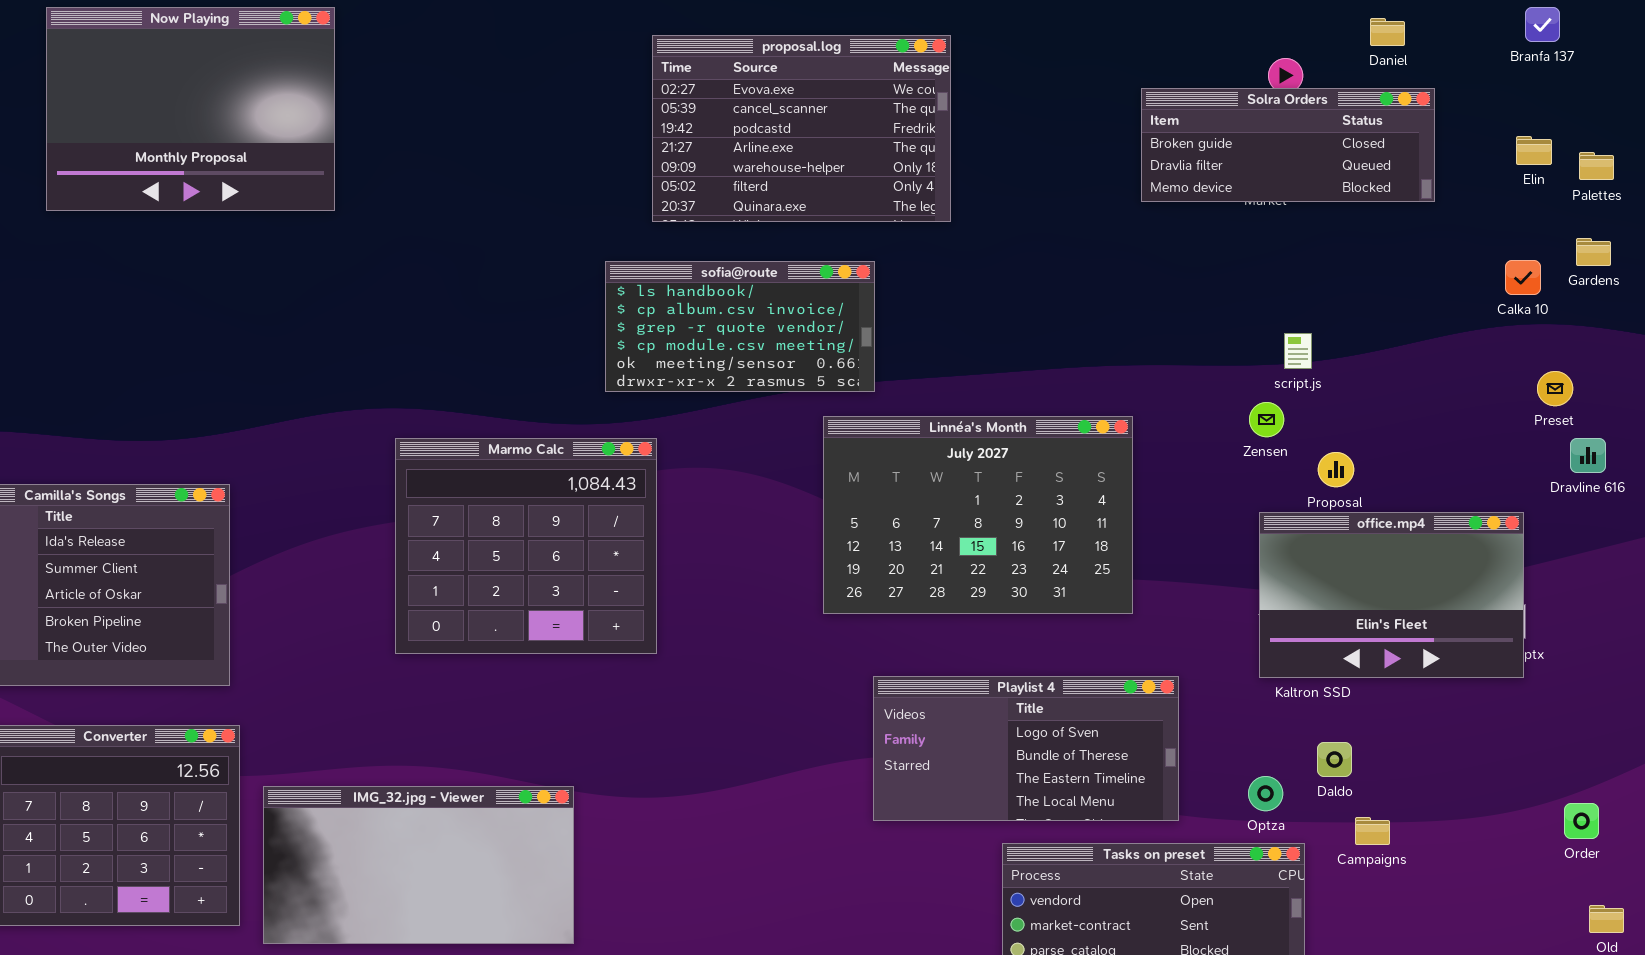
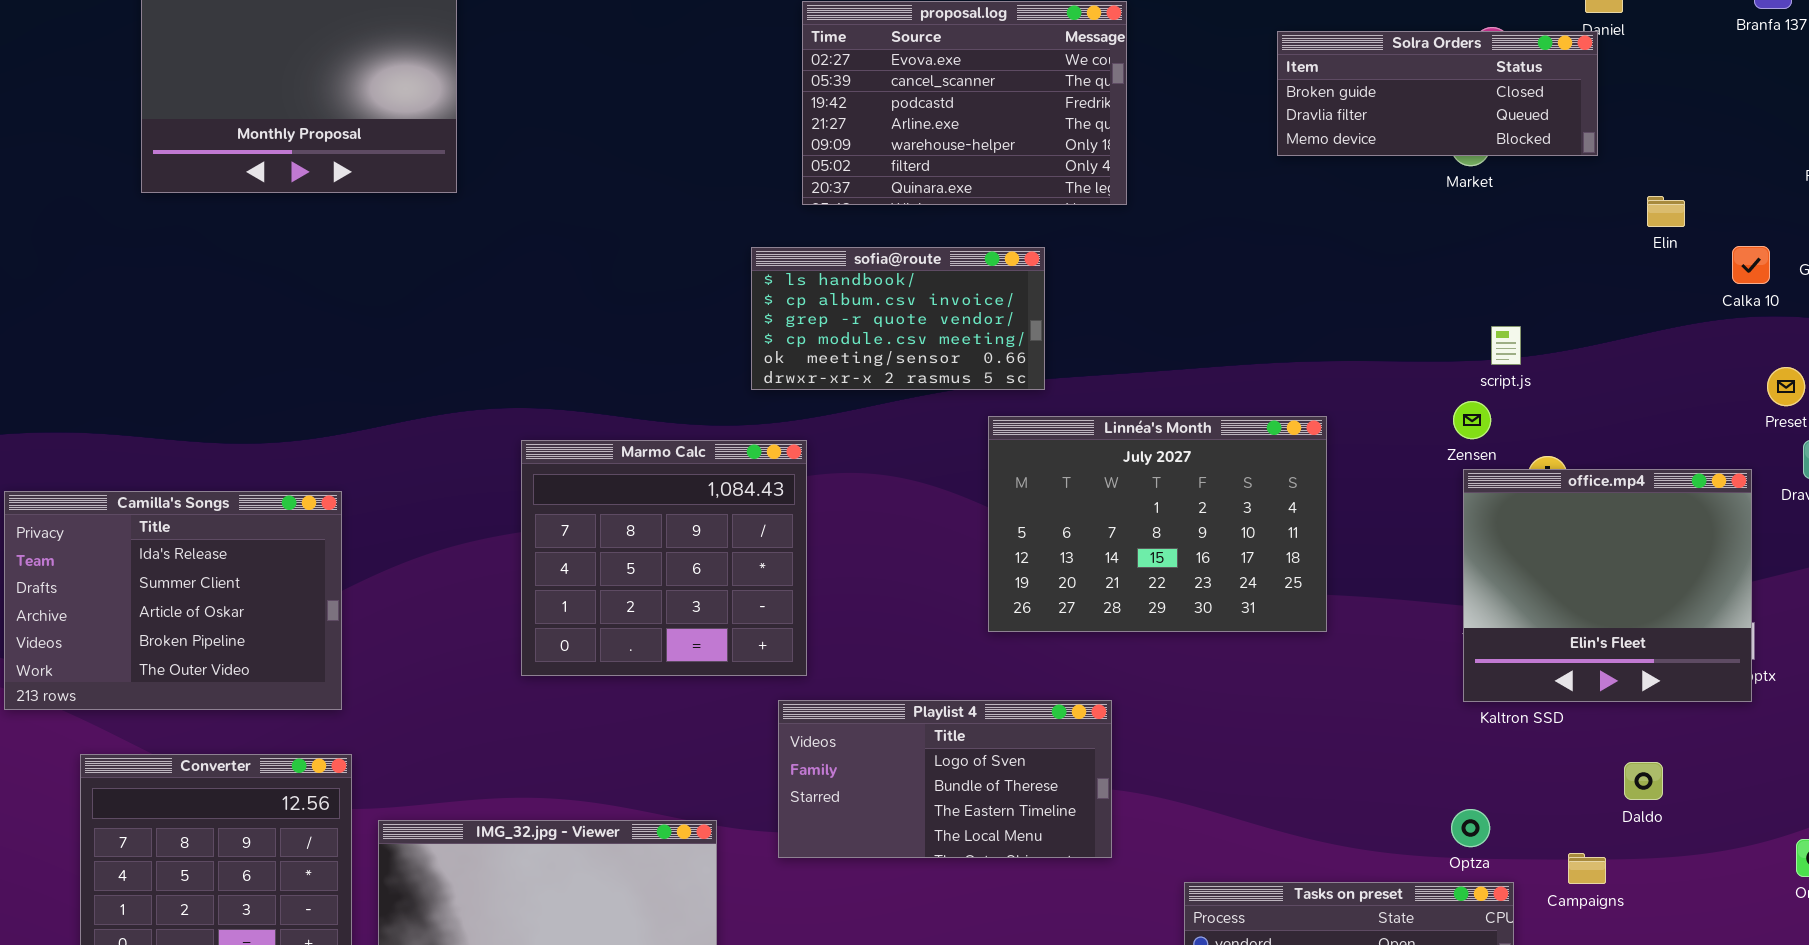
Solra Orders: [1141,88,1435,202] -> [1277,31,1598,156], moved
Elin: [1516,136,1552,165] -> [1647,196,1685,227], moved
office.mp4: [1259,512,1524,678] -> [1463,469,1752,702], resized
Playlist 4: [873,676,1179,821] -> [778,700,1112,858], moved
Daldo: [1317,742,1352,777] -> [1624,762,1663,800], moved

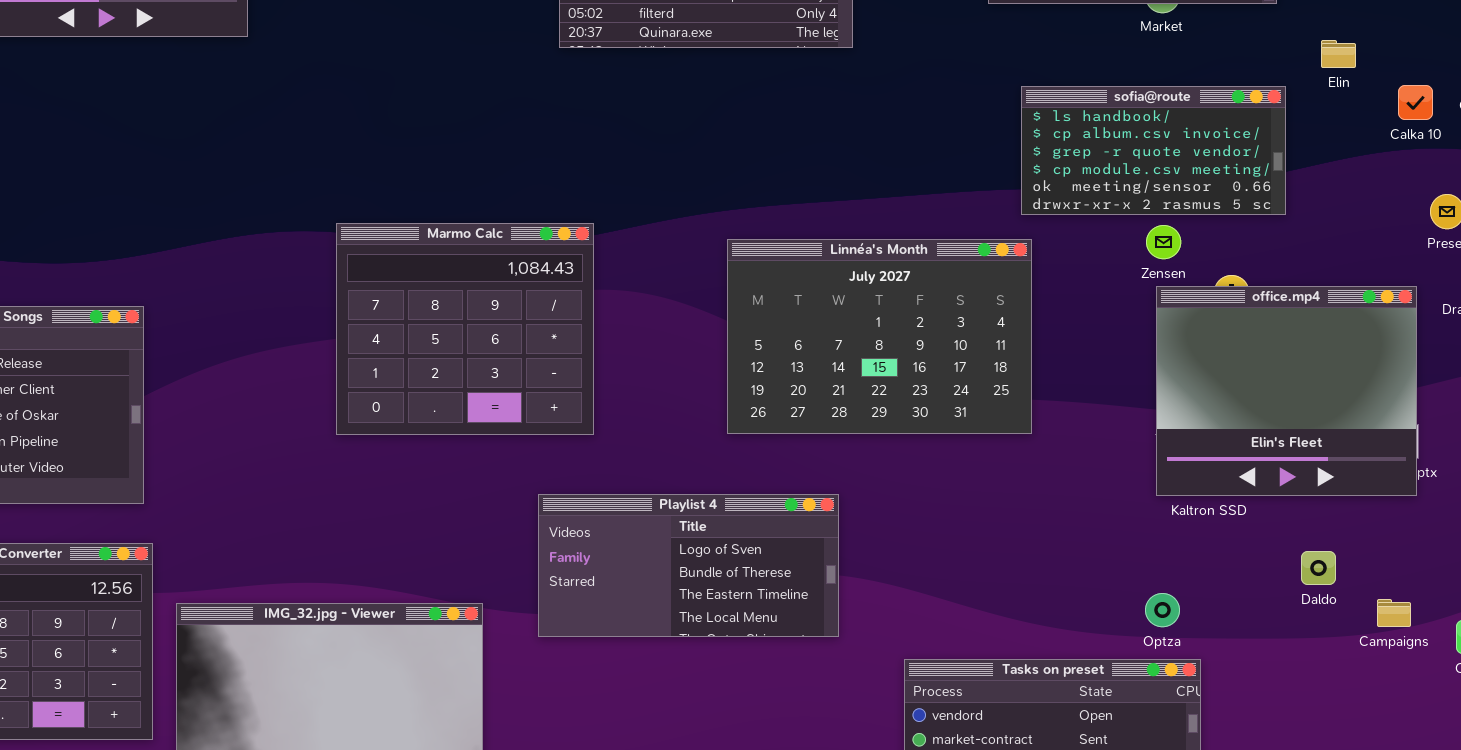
sofia@route: [751,247,1045,390] -> [1021,86,1286,215], moved
Marmo Calc: [521,440,807,676] -> [336,223,594,435], moved
Campaigns: [1568,853,1606,884] -> [1377,599,1411,627], moved

